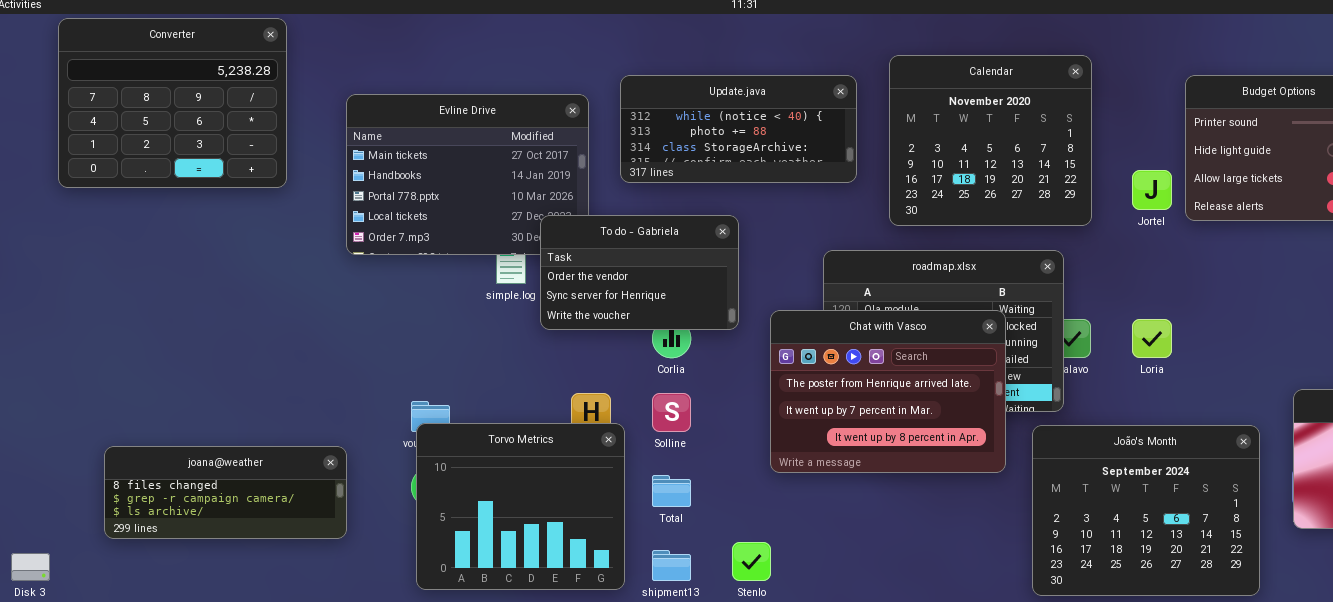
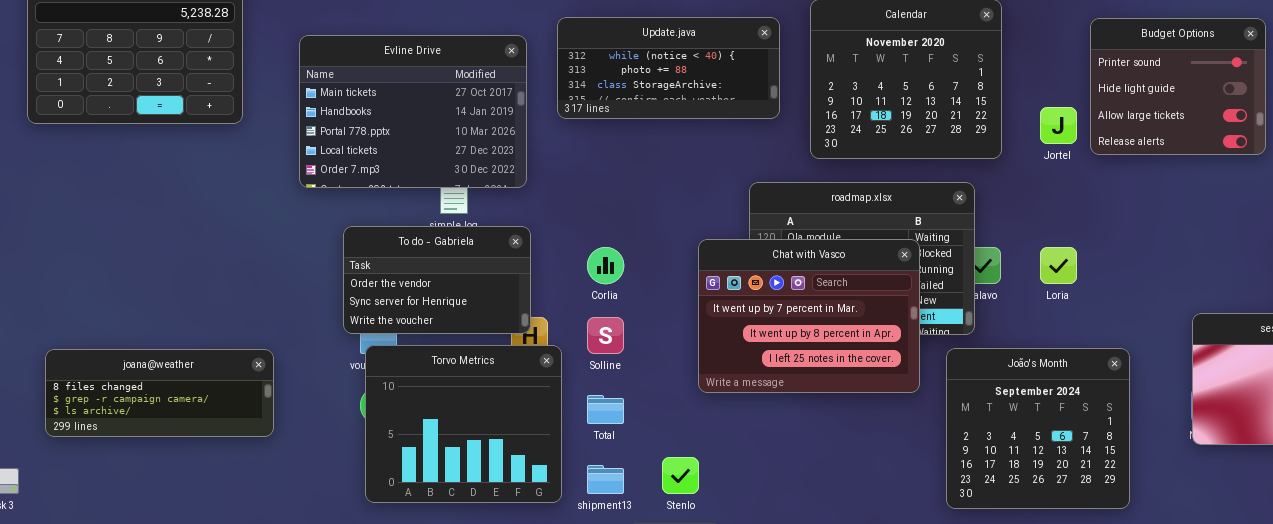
To do - Gabriela: [540,215,739,330] -> [343,226,531,334], moved
Chat with Vasco: [770,310,1006,473] -> [698,239,920,393], scrolled down 1 row
João's Month: [1032,425,1260,596] -> [946,348,1130,509], resized
joana@weather: [104,446,347,539] -> [45,349,274,437], moved

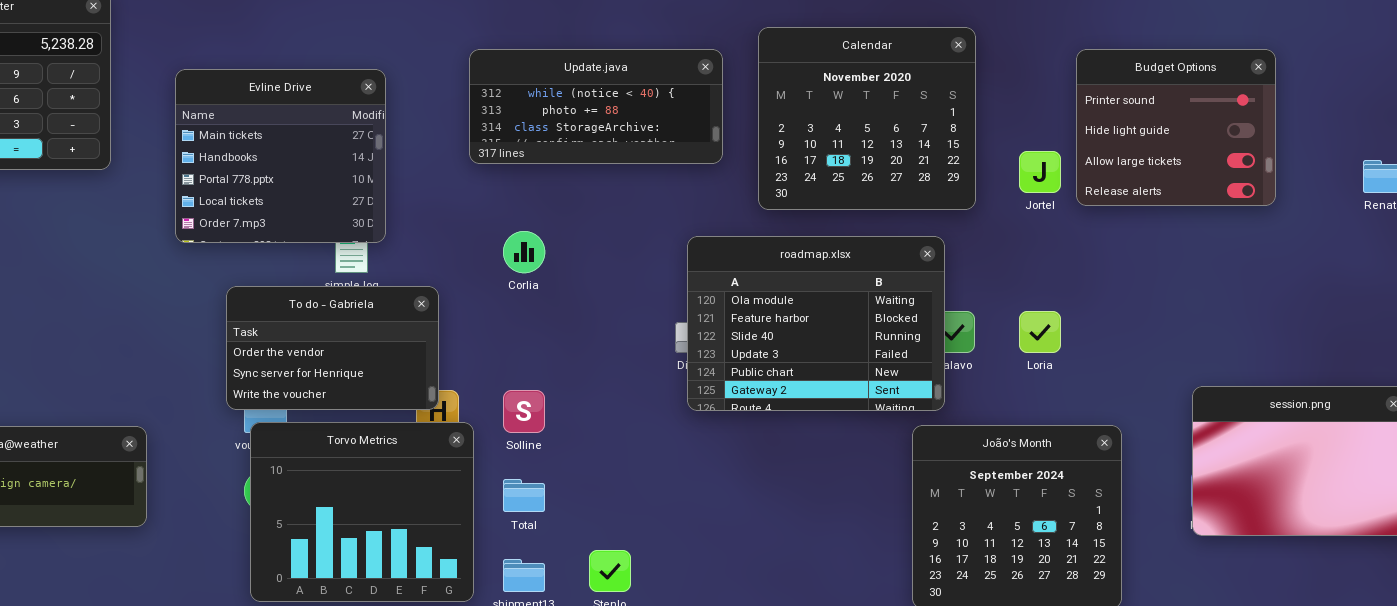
Evline Drive: [299,35,527,188] -> [175,69,386,243], resized
Chat with Vasco: [698,239,920,393] -> none, closed
Corlia: [587,247,624,284] -> [503,231,545,273], moved

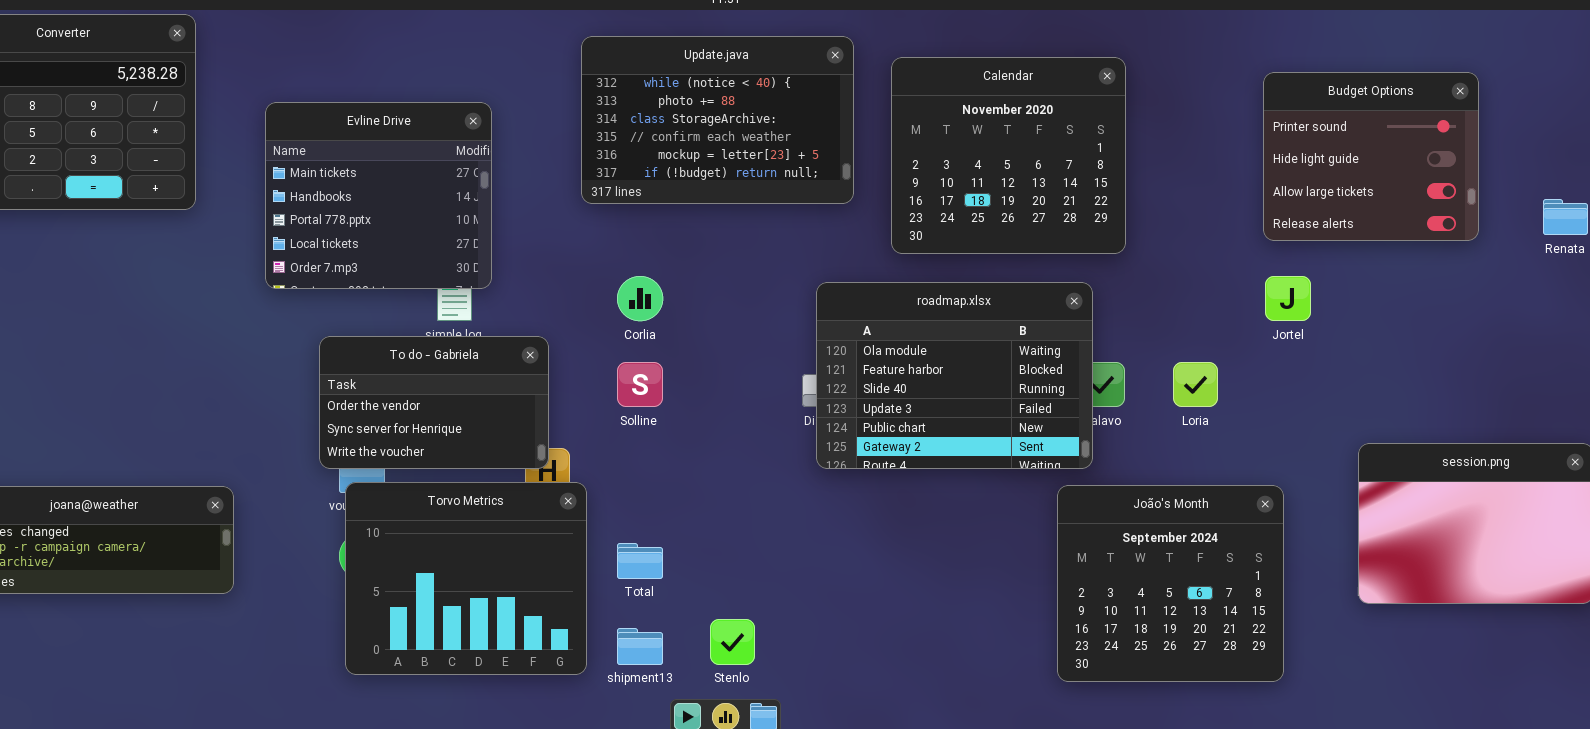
Update.java: [469,49,723,164] -> [581,36,854,204], resized
Budget Options: [1076,49,1276,206] -> [1263,72,1479,241], moved
Jortel: [1019,151,1061,193] -> [1265,276,1311,321], moved
Solline: [503,390,545,433] -> [617,362,663,407], moved

